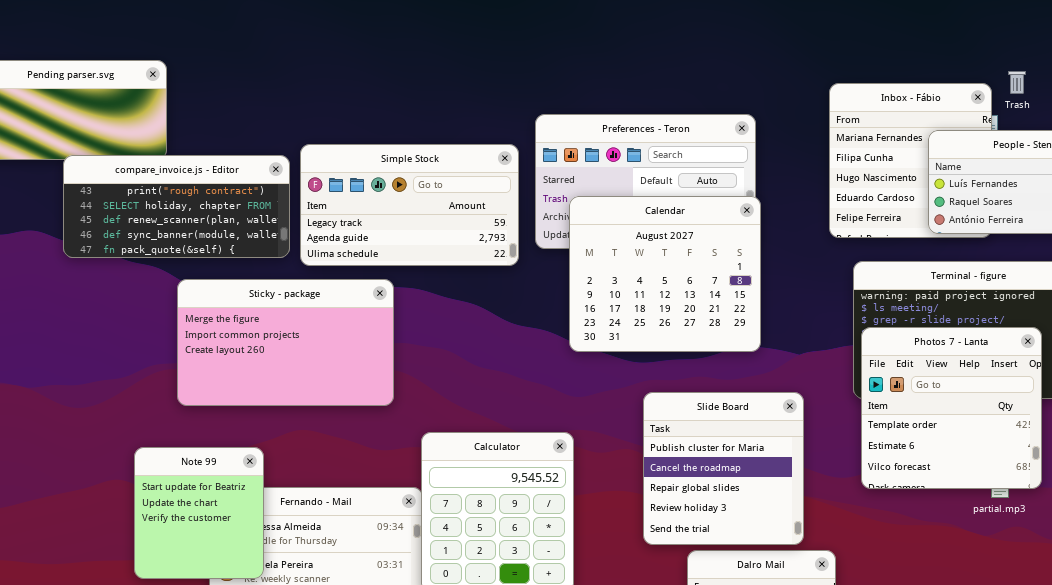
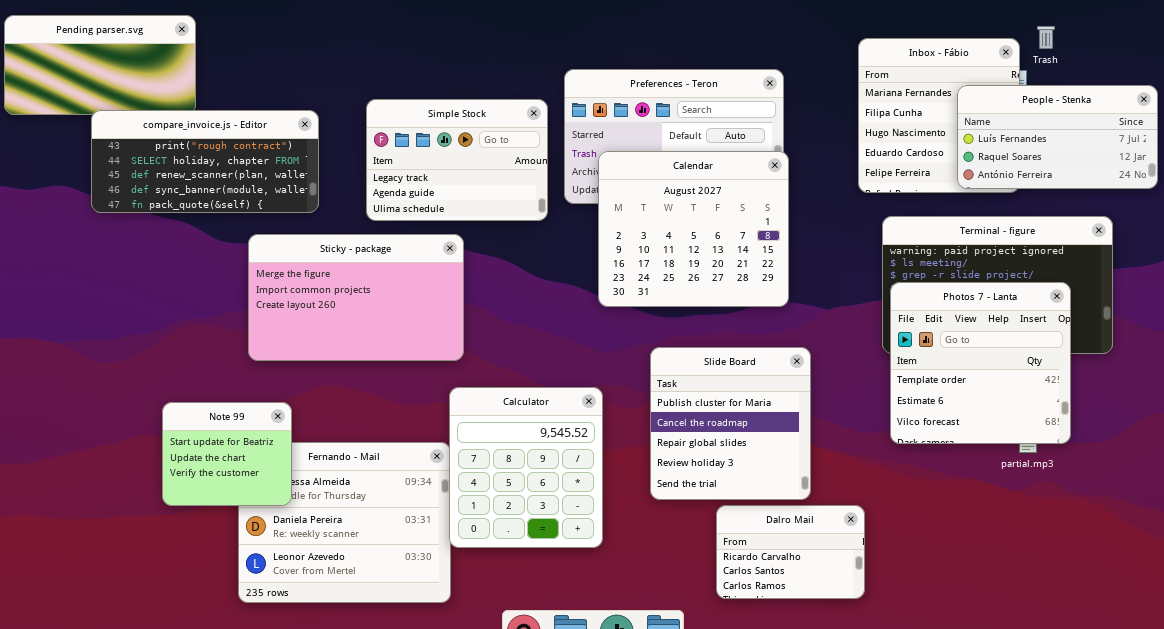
Simple Stock: [300,144,519,266] -> [366,99,548,221], resized
Sticky - package: [177,279,394,406] -> [248,234,464,361], moved
Slide Board: [643,392,804,545] -> [650,347,811,500], moved
Note 99: [134,447,264,579] -> [162,402,292,506], resized

